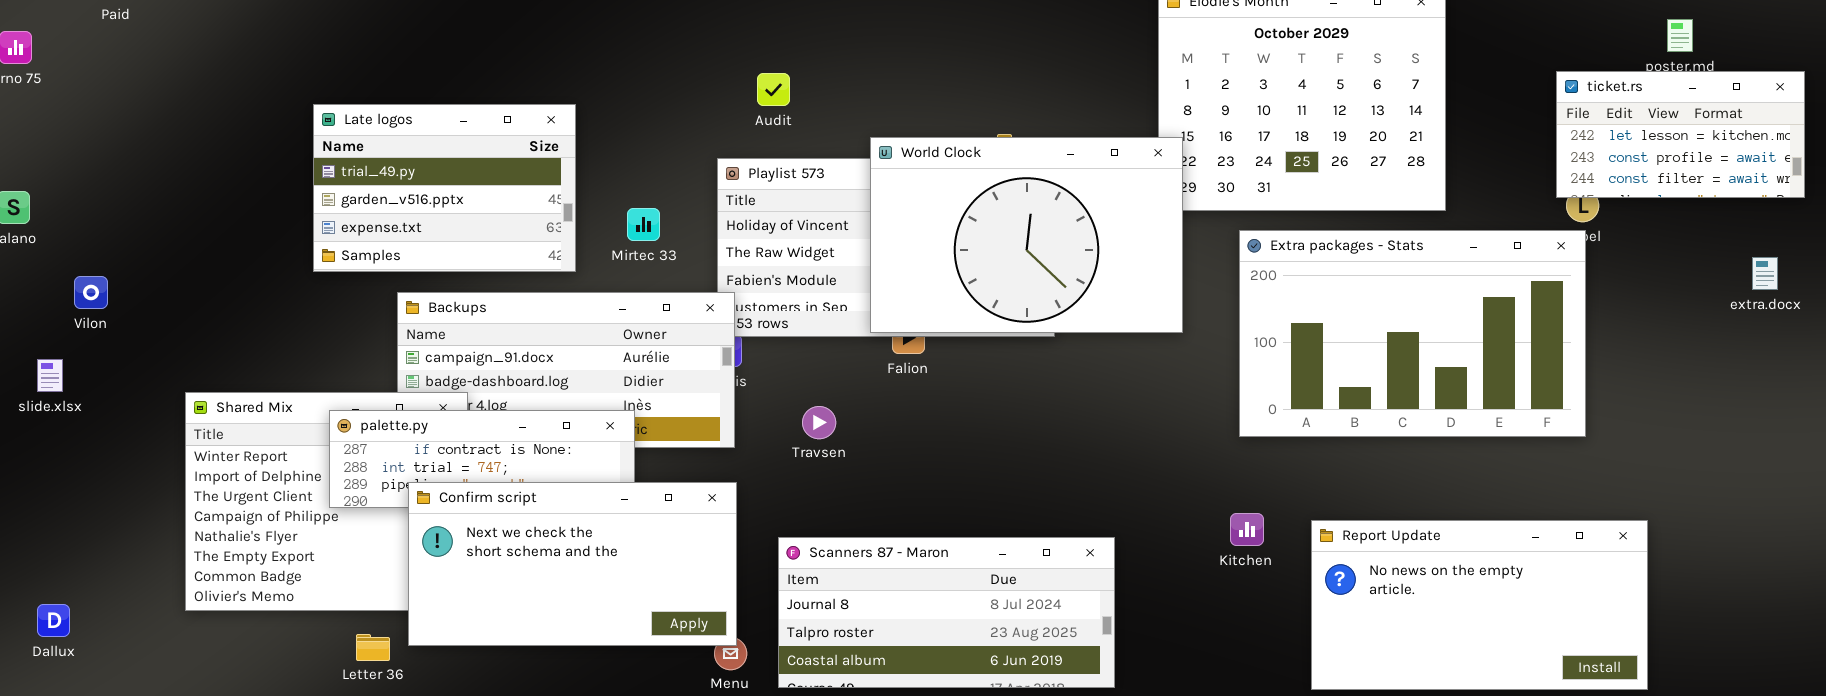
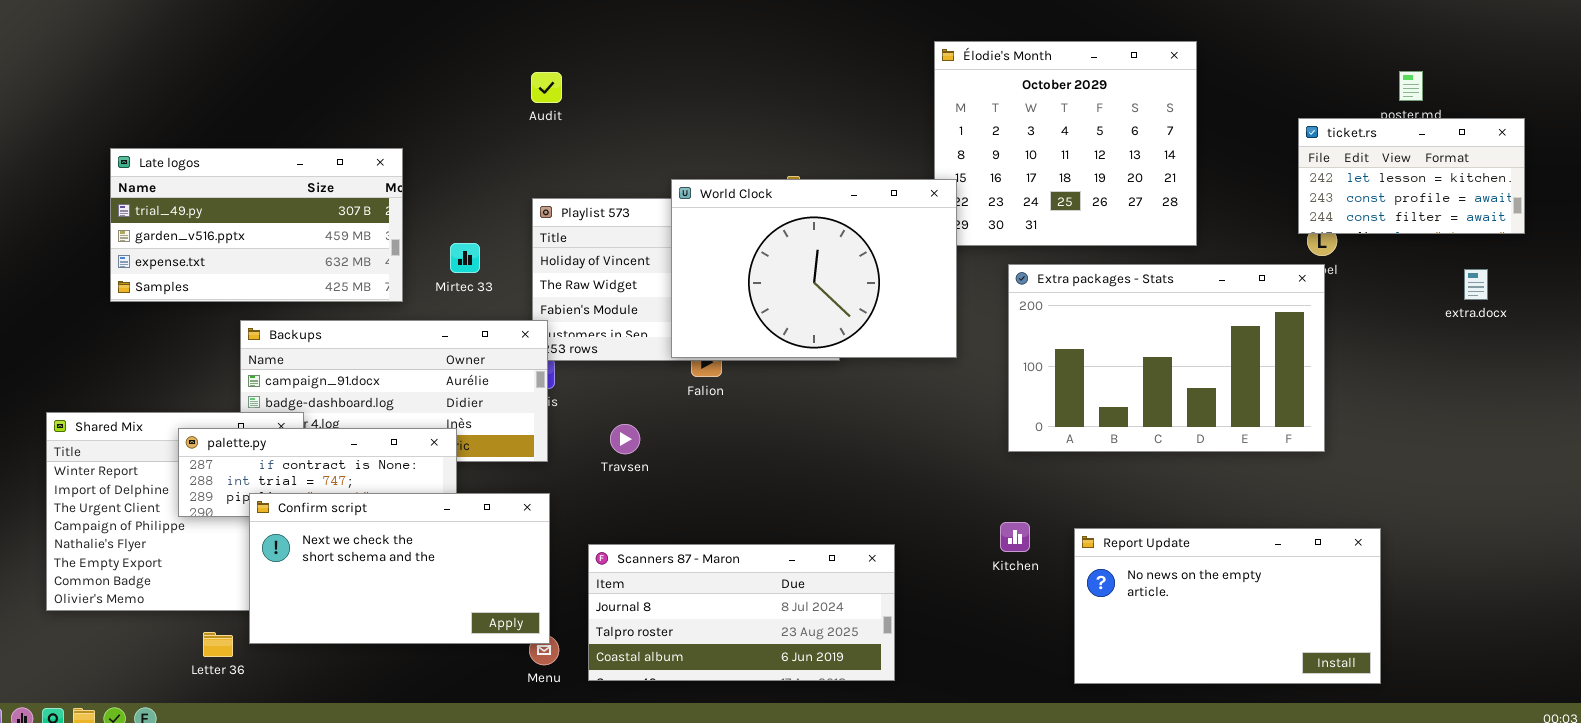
Audit: [757,73,790,106] -> [531,72,562,103], moved
Late logos: [313,104,576,272] -> [110,148,403,302], resized
extra.docx: [1752,257,1778,290] -> [1464,269,1488,300], moved

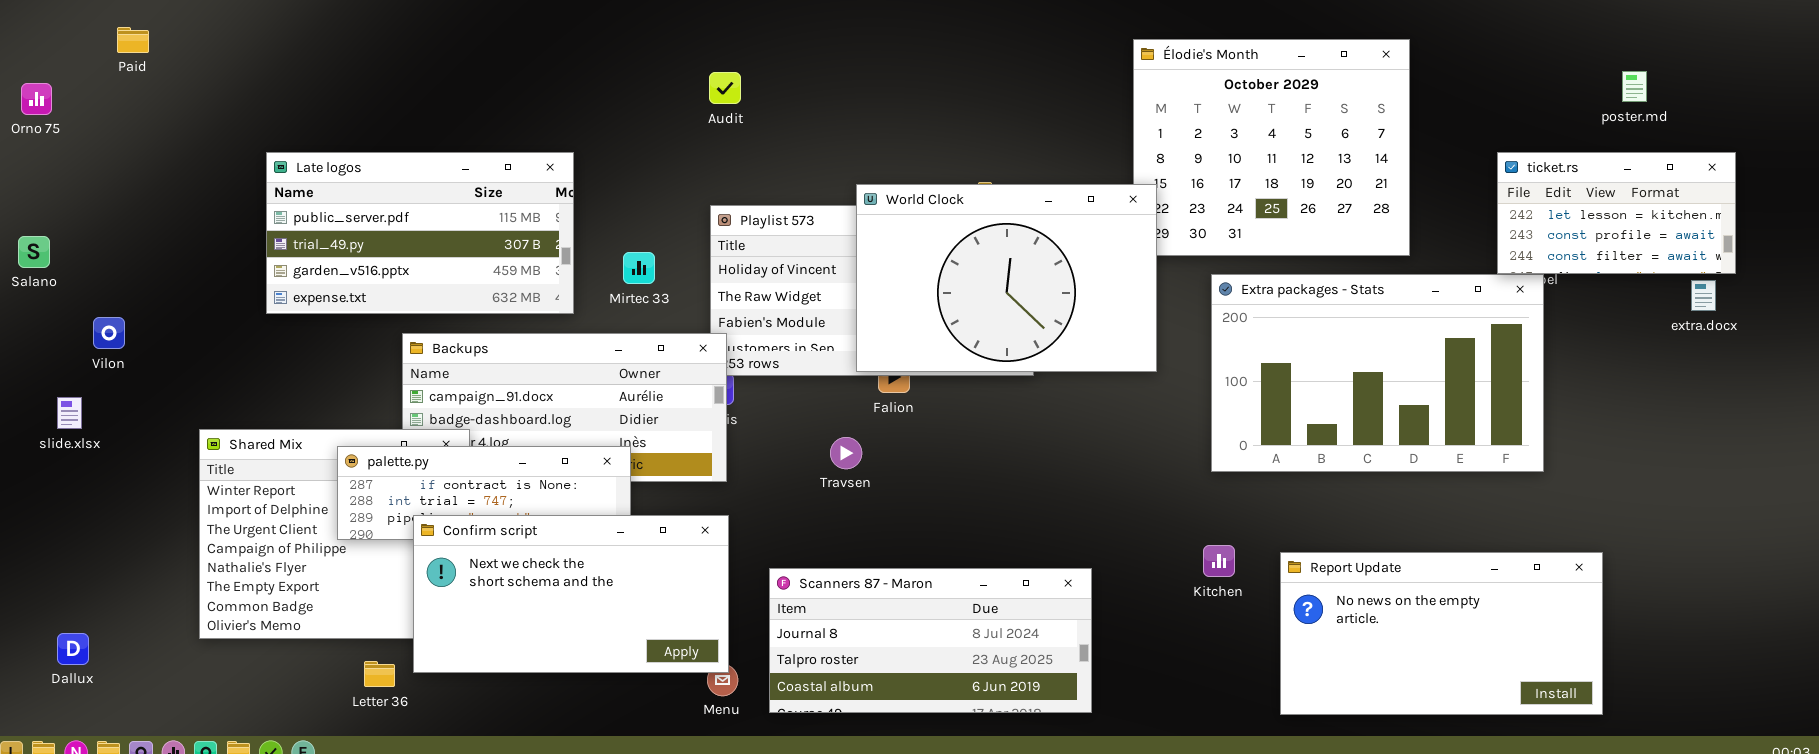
ticket.rs: [1298,118,1525,234] -> [1497,152,1736,274], moved
Late logos: [110,148,403,302] -> [266,152,574,314], scrolled up 1 row
Travsen: [610,424,640,454] -> [830,437,862,469], moved

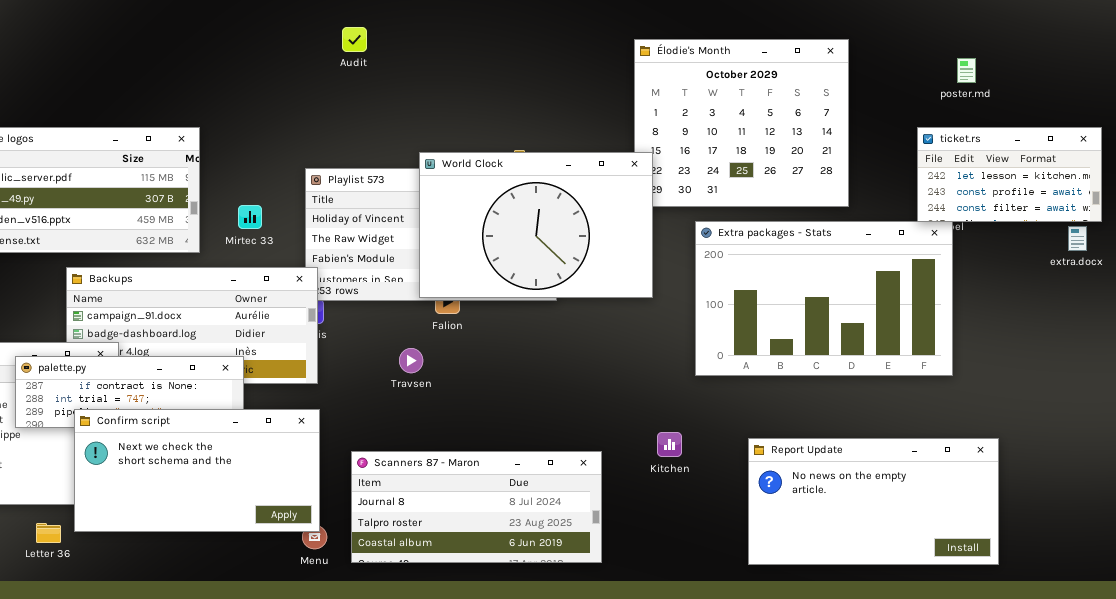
poster.md: [1622,71,1647,102] -> [957,58,976,83], moved
Audit: [709,72,741,104] -> [342,27,367,52], moved
Kitchen: [1203,545,1235,577] -> [657,432,682,457], moved

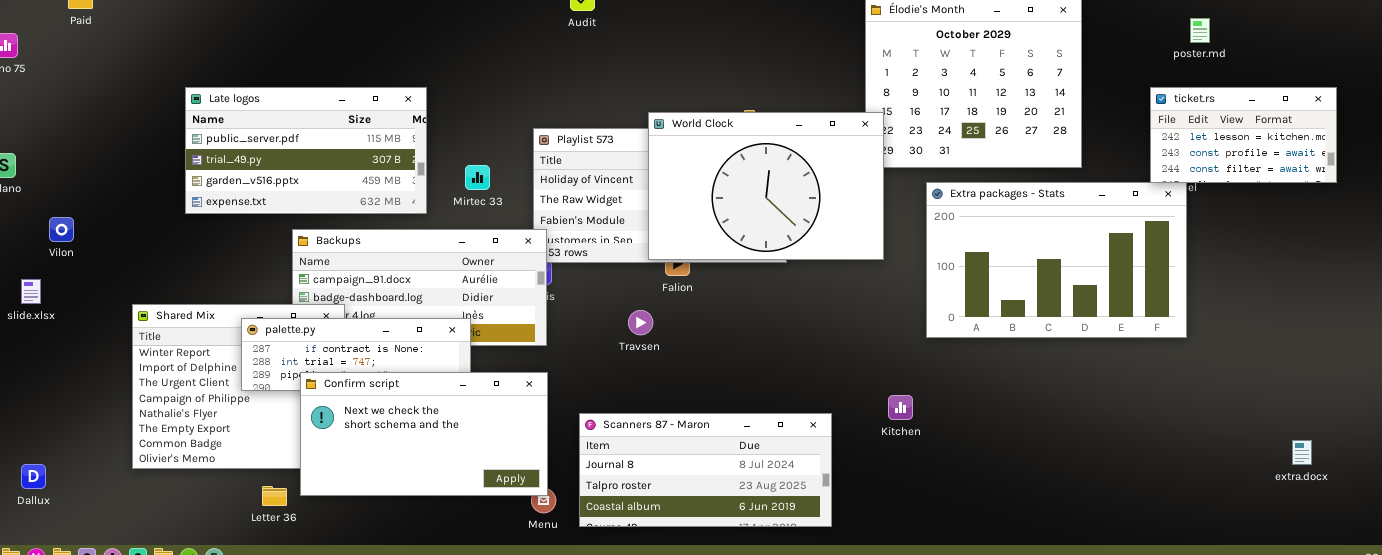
extra.docx: [1068,226,1087,251] -> [1292,440,1312,465], moved
Report Update: [748,438,999,565] -> none, closed

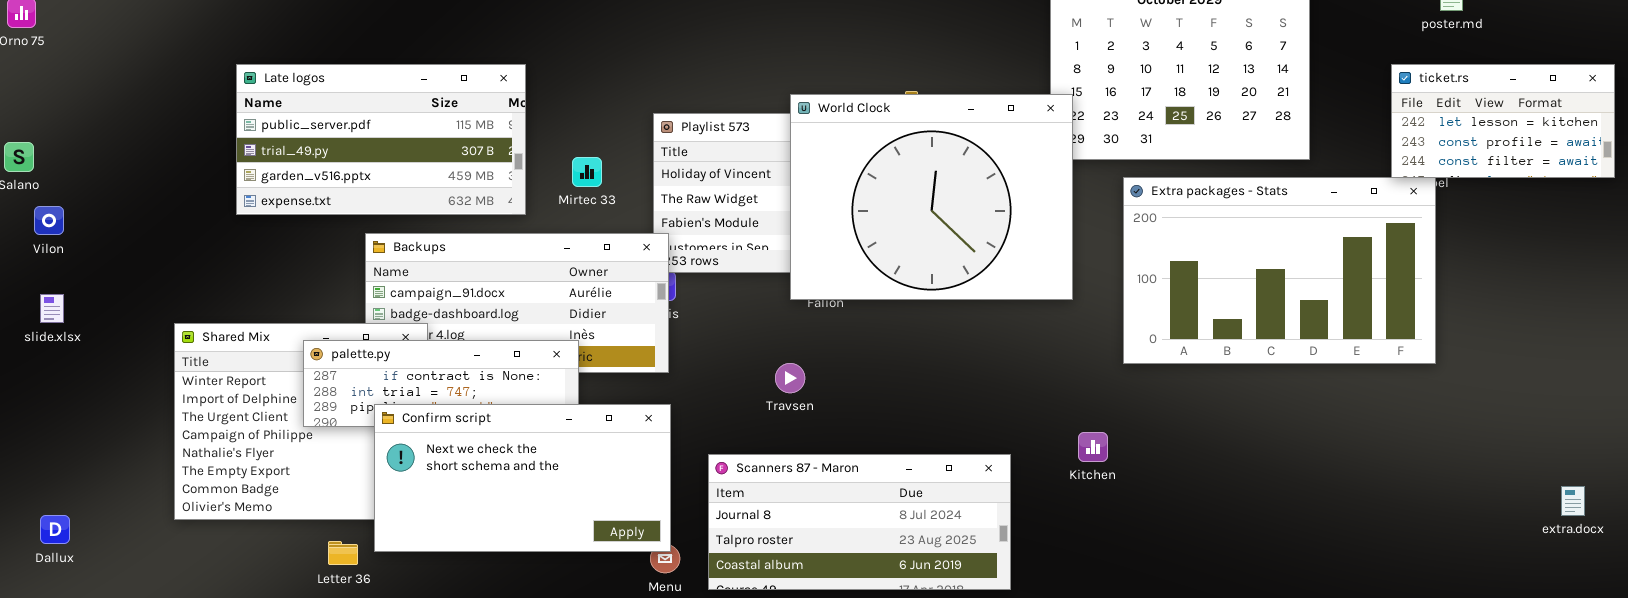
World Clock: [648,112,884,260] -> [790,94,1073,300], resized
Vilon: [49,217,74,242] -> [34,206,64,235], moved
Travsen: [628,310,653,335] -> [775,363,805,393], moved

